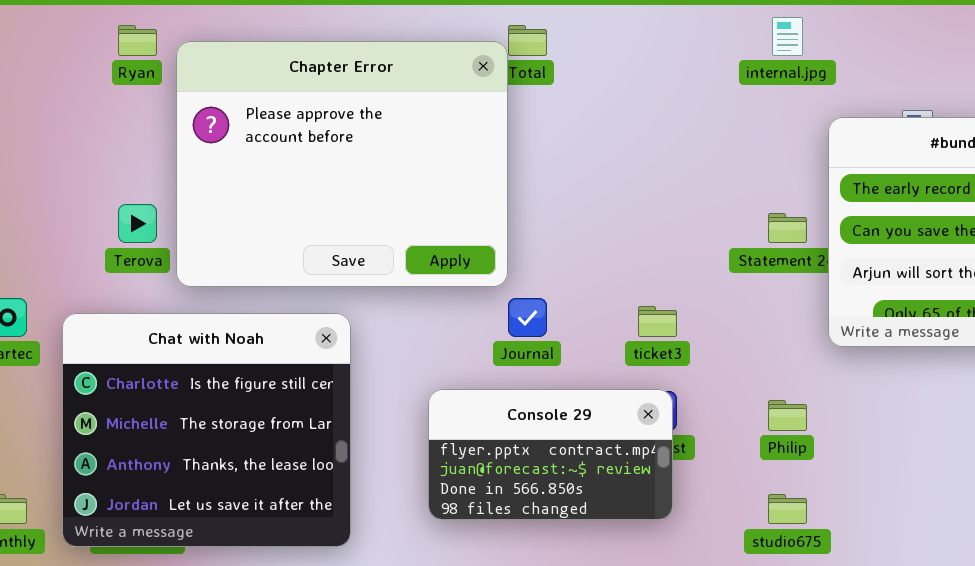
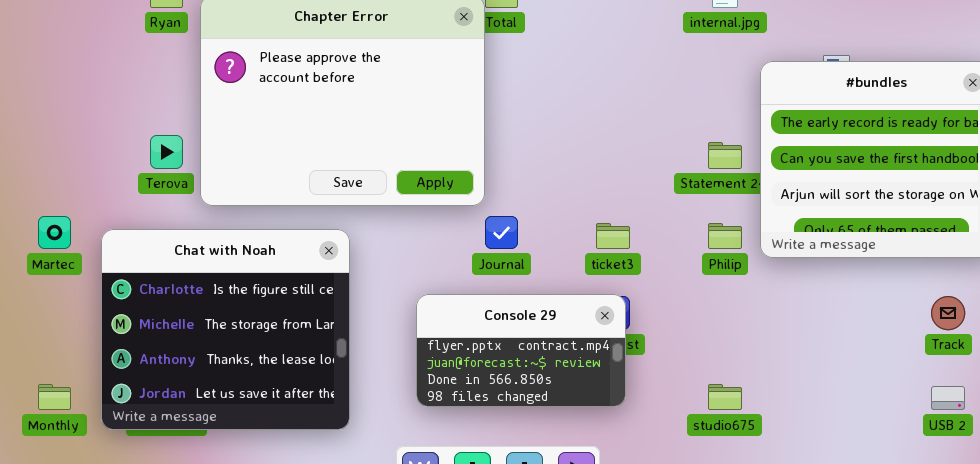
Philip: [768,400,807,431] -> [708,223,742,249], moved

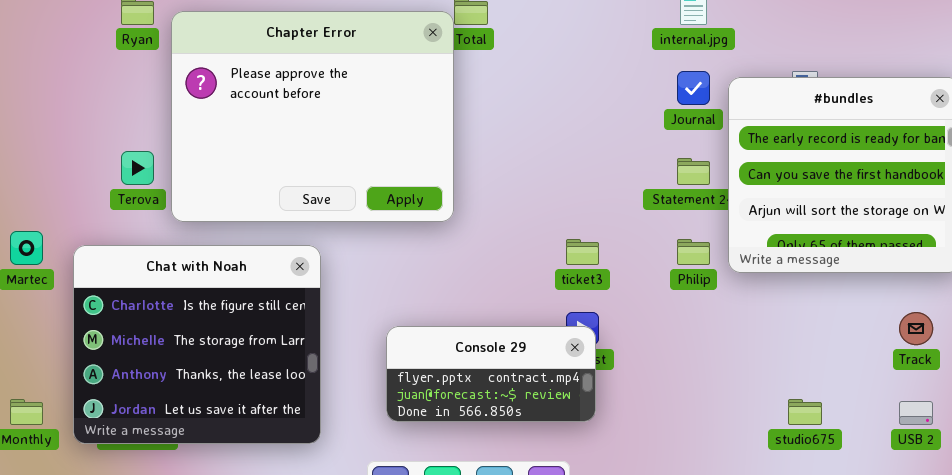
Journal: [485,216,518,249] -> [677,71,710,105], moved
Console 29: [416,294,626,407] -> [386,326,596,422], resized
studio675: [708,384,742,410] -> [788,399,822,425], moved

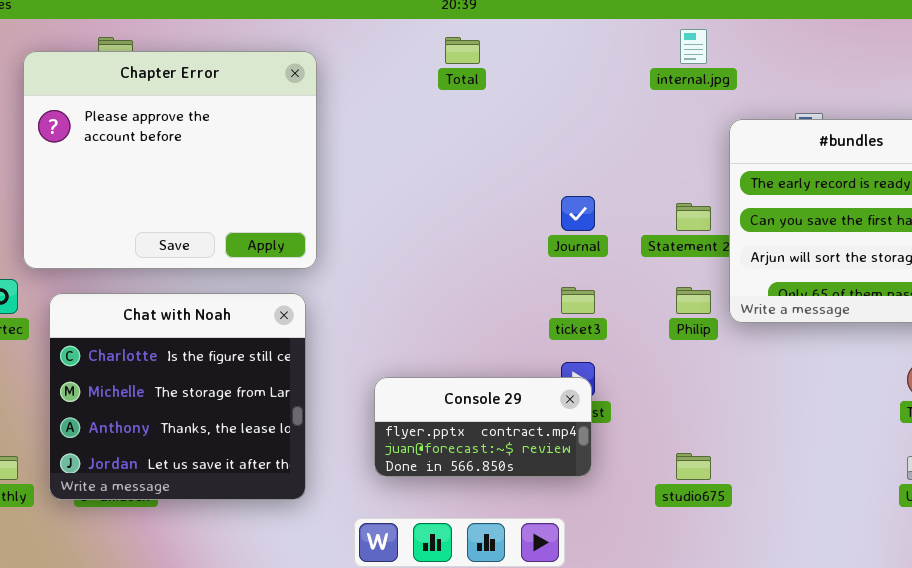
Chapter Error: [171,11,454,222] -> [23,51,317,269], moved
Journal: [677,71,710,105] -> [561,196,595,231], moved
studio675: [788,399,822,425] -> [676,453,711,480], moved

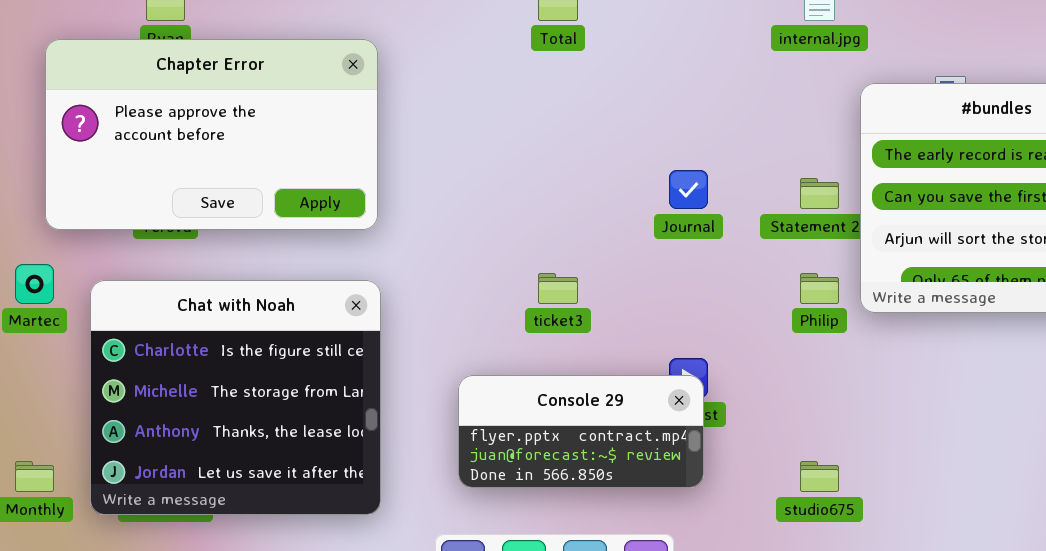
Chapter Error: [23,51,317,269] -> [45,39,378,230], moved, resized
ticket3: [561,287,595,314] -> [538,273,578,304], moved

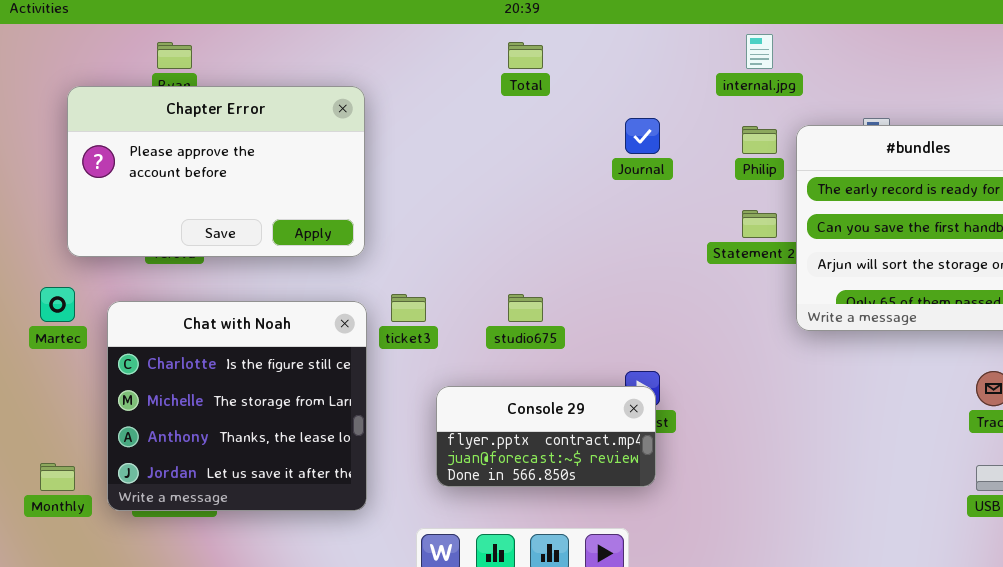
Journal: [669,170,708,209] -> [625,118,660,154], moved
ticket3: [538,273,578,304] -> [391,294,426,322], moved
Philip: [800,273,839,304] -> [742,126,777,154], moved
studio675: [800,461,839,492] -> [508,294,543,322], moved

